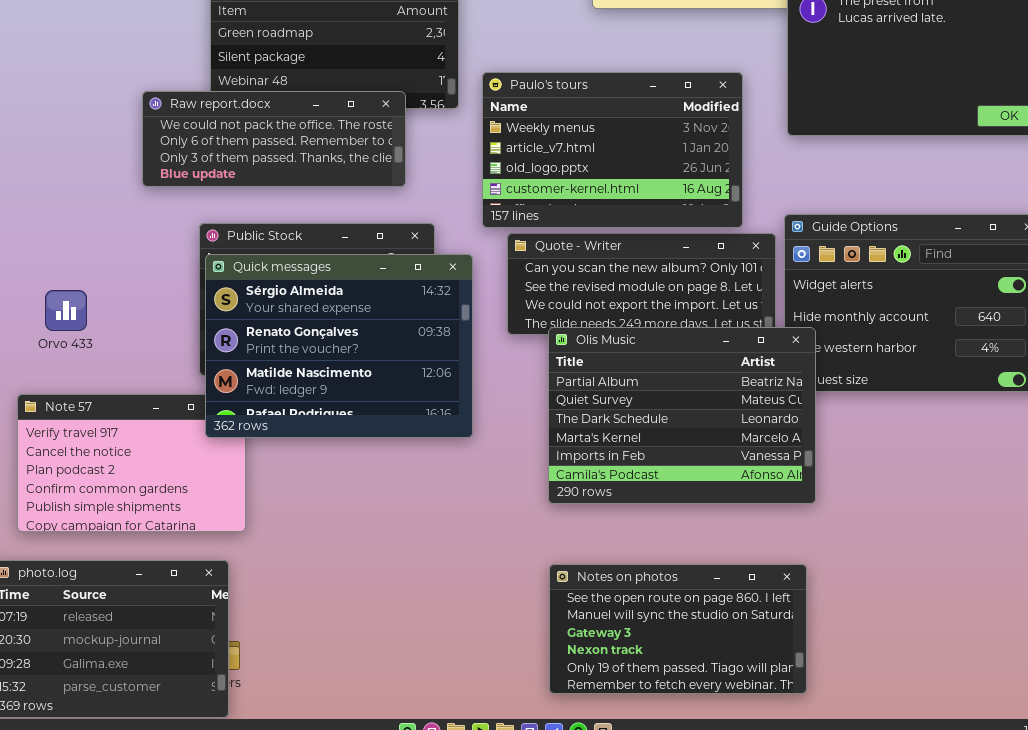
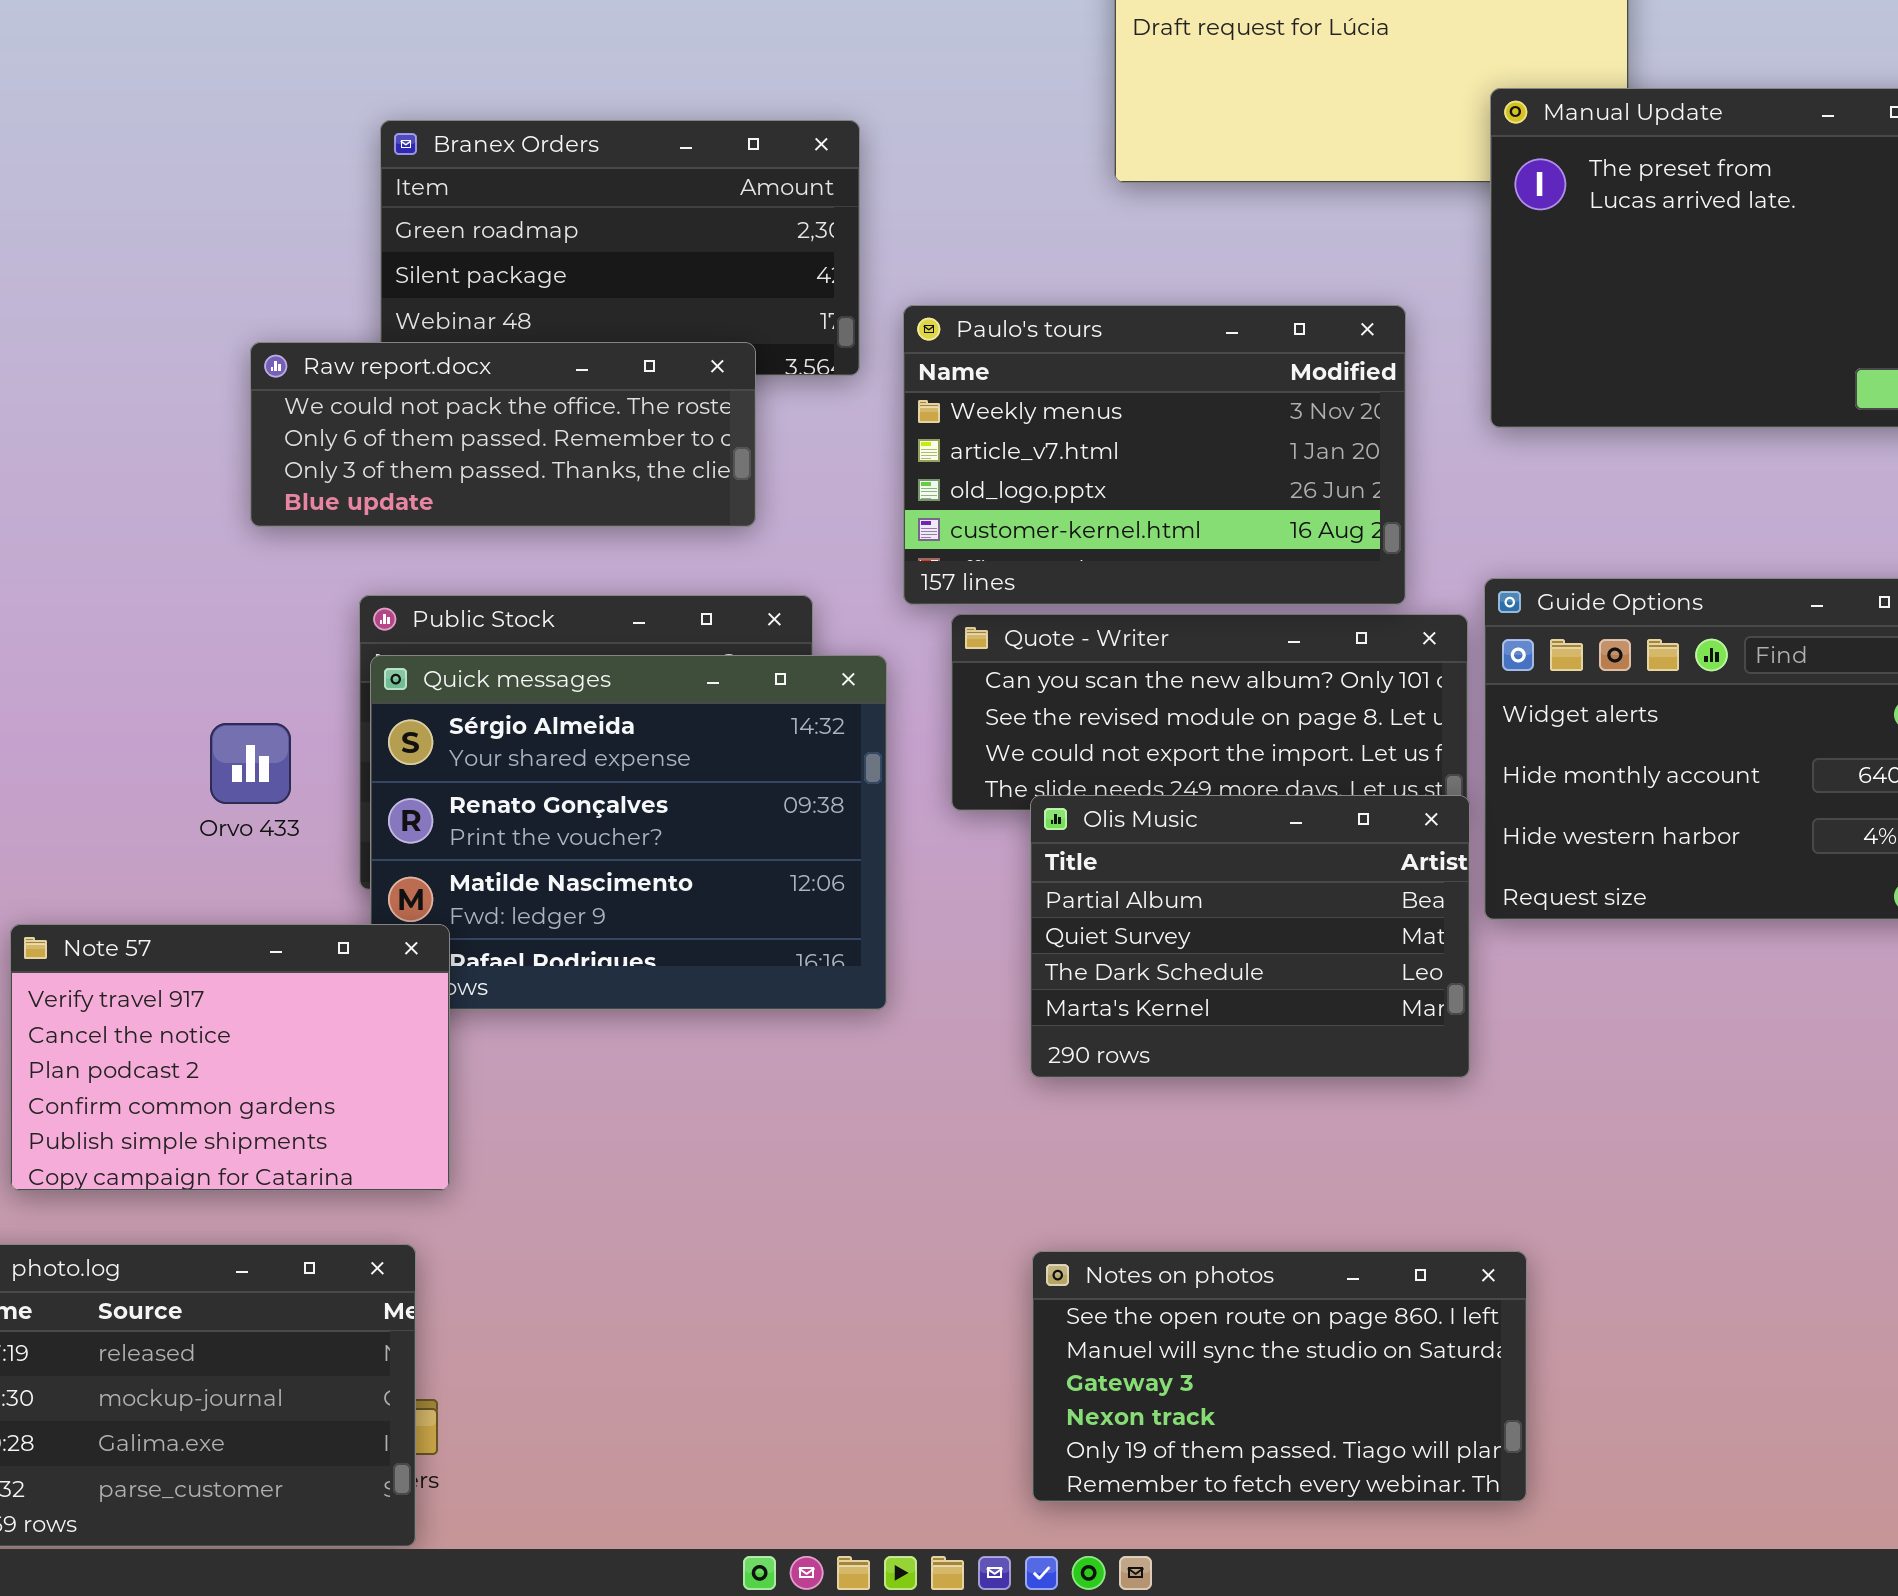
Orvo 433: [45,290,87,331] -> [210,723,291,804], moved
Olis Music: [548,327,816,504] -> [1030,795,1470,1078], resized
Note 57: [17,394,246,532] -> [10,924,450,1191], raised

